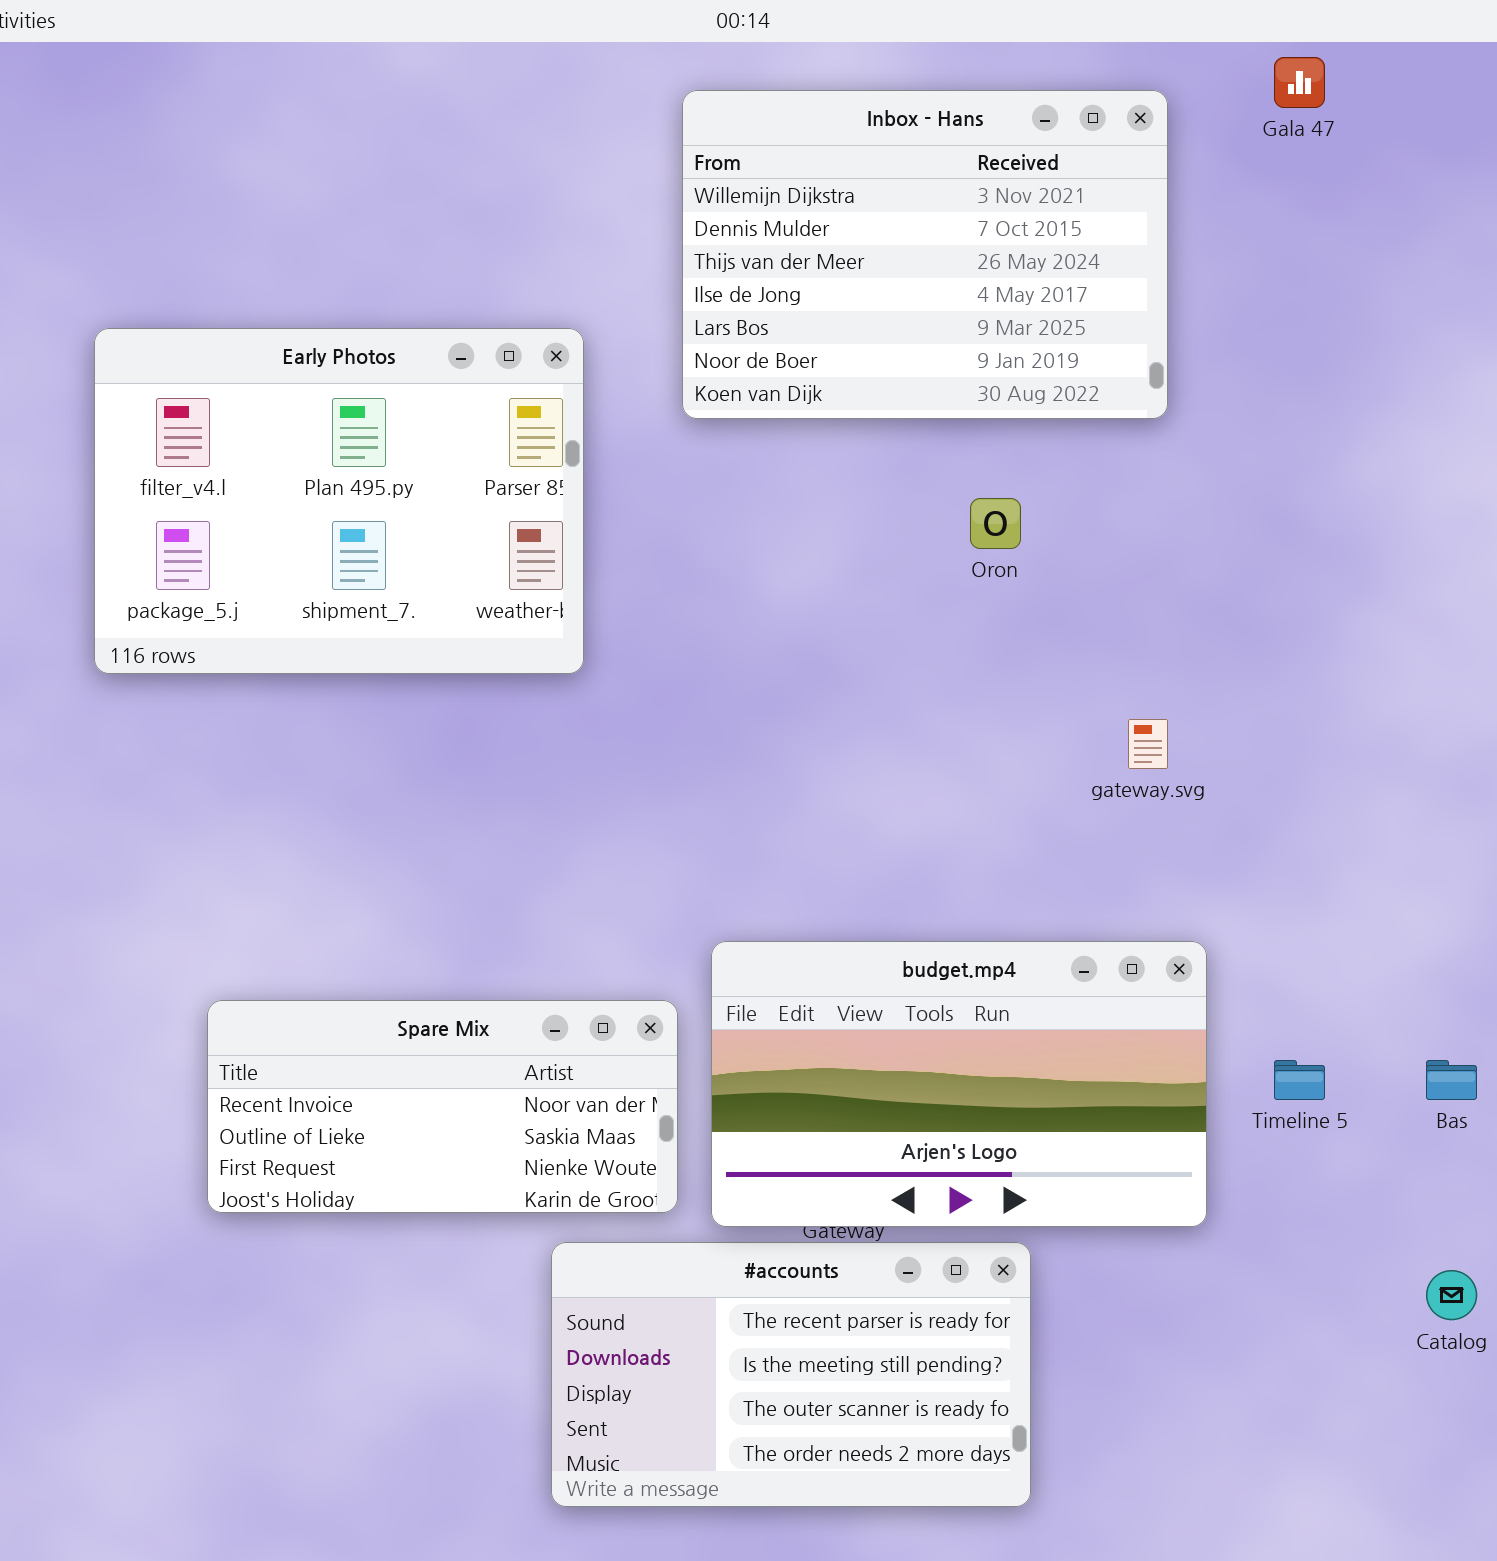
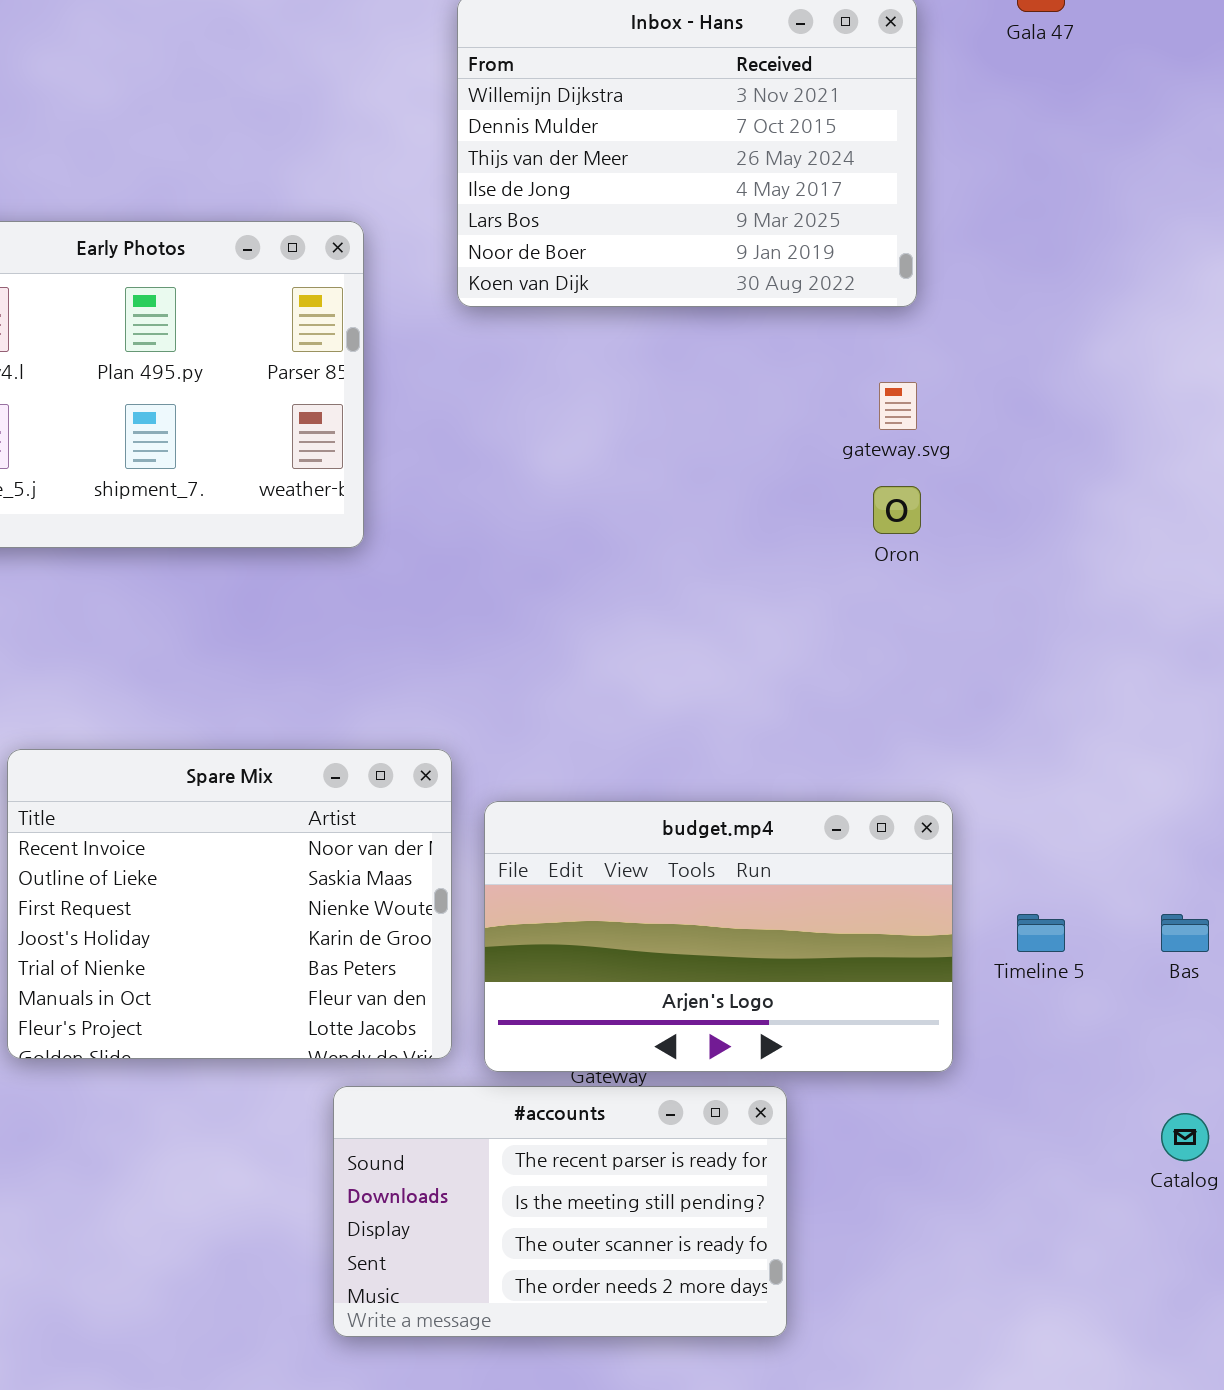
Oron: [970,498,1021,549] -> [873,486,921,534], moved
gateway.svg: [1128,719,1168,769] -> [879,382,917,430], moved
Spare Mix: [207,1000,678,1213] -> [7,749,452,1059], resized

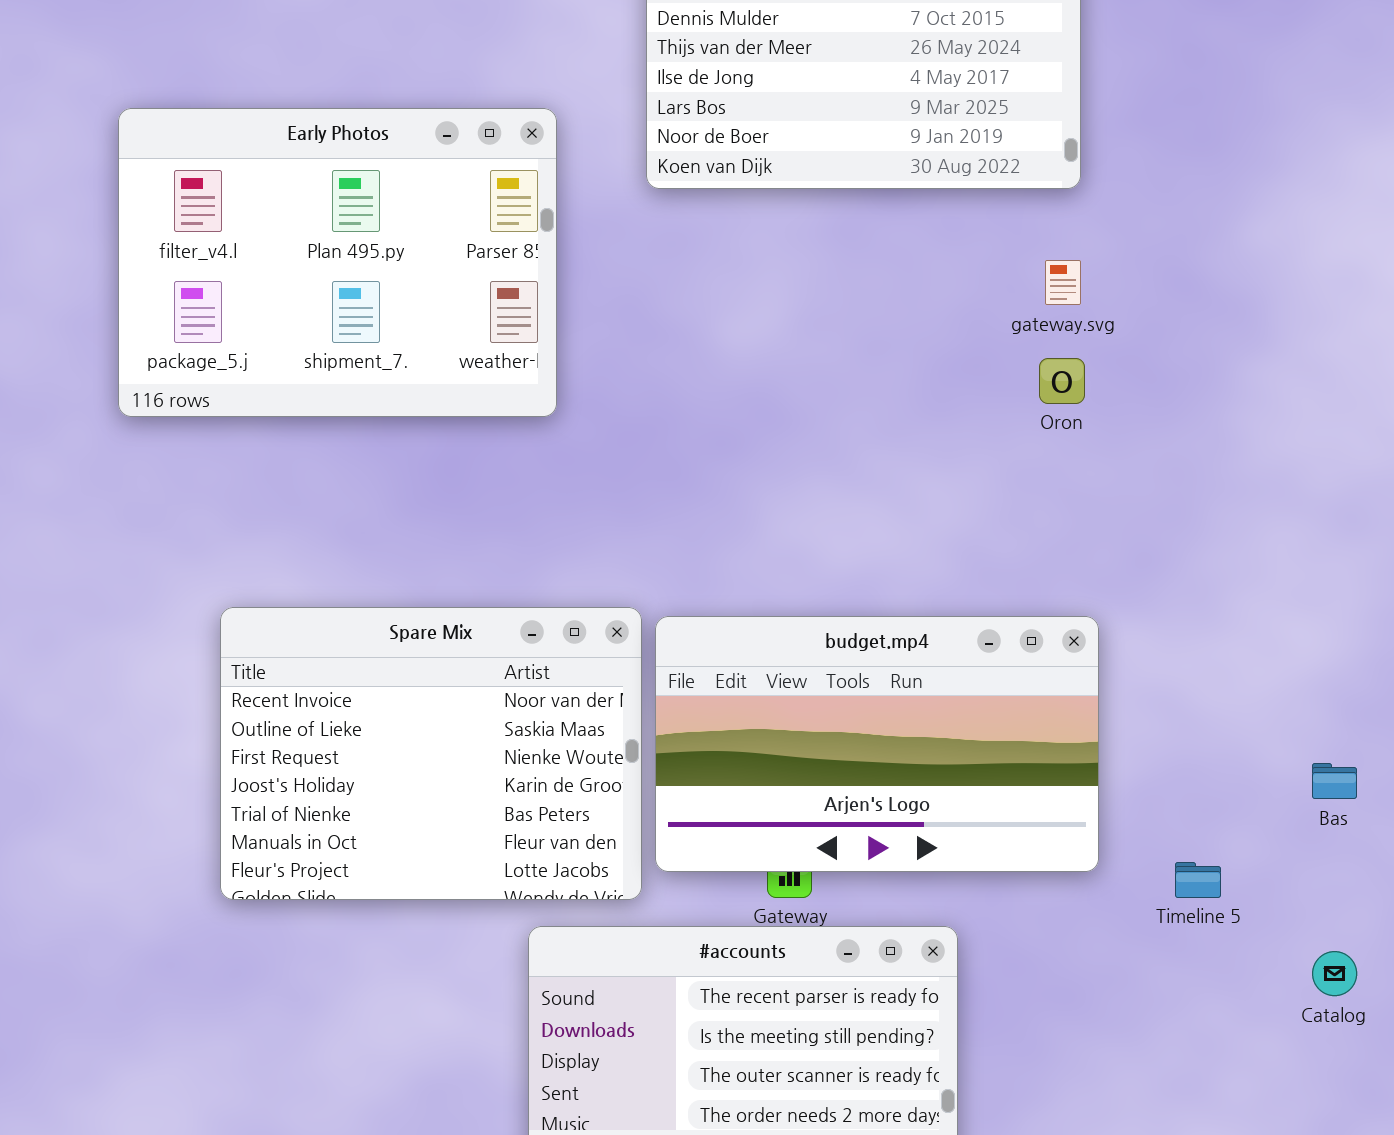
budget.mp4: [484,801,953,1072] -> [655,616,1099,872], moved
Timeline 5: [1017,914,1065,952] -> [1175,862,1221,898], moved

